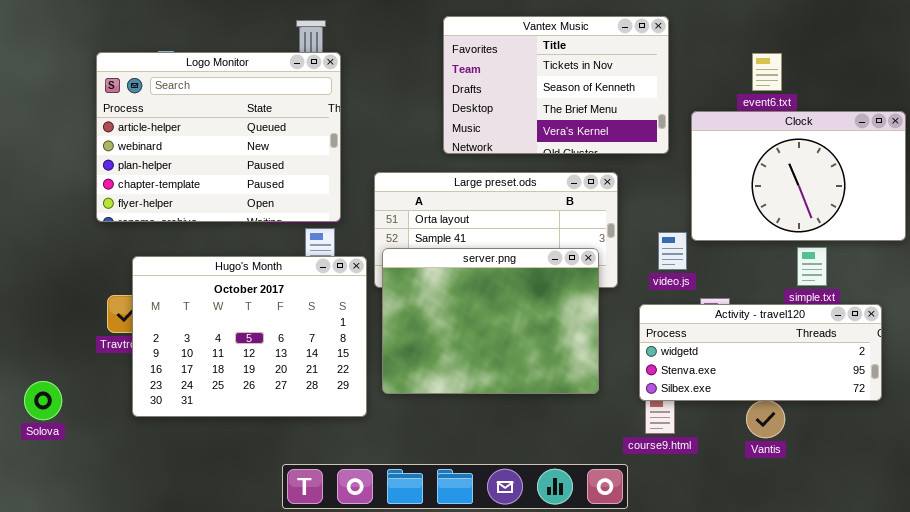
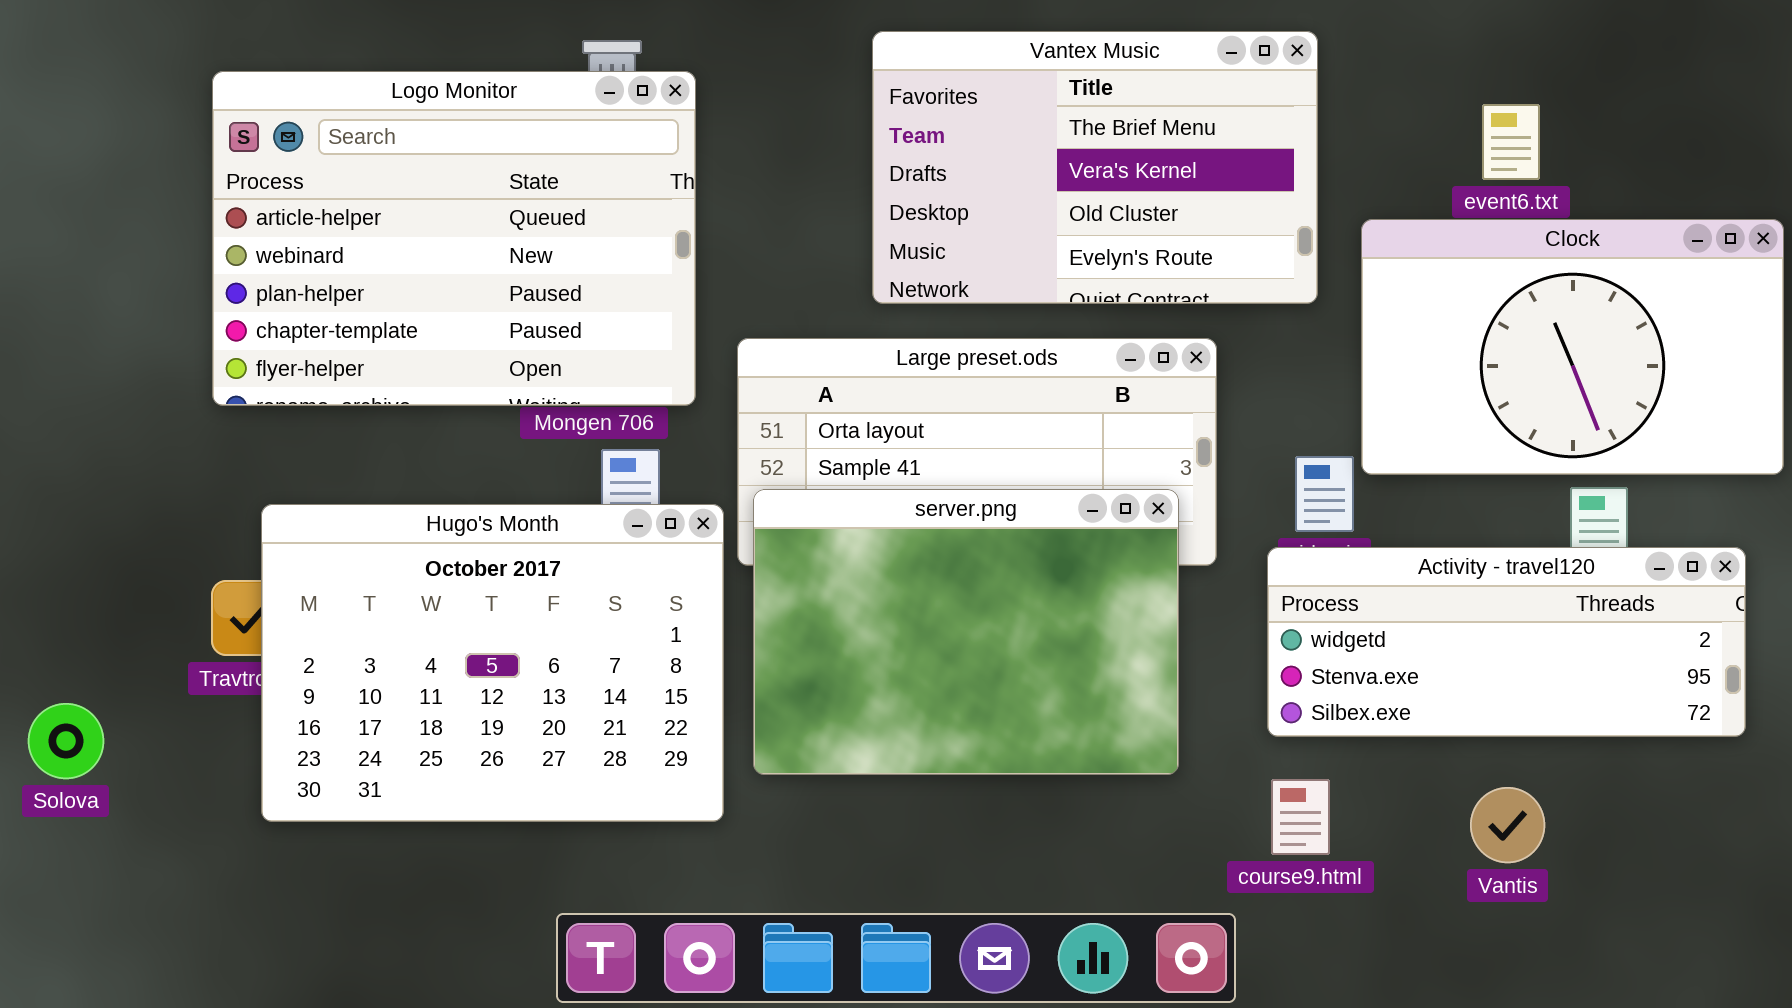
Vantex Music: [443,16,669,154] -> [872,31,1318,304], scrolled down 2 rows
Logo Monitor: [96,52,341,222] -> [212,71,696,406], moved
Activity - travel120: [639,304,882,401] -> [1267,547,1746,737], moved
Solova: [24,381,62,420] -> [28,703,104,779], moved

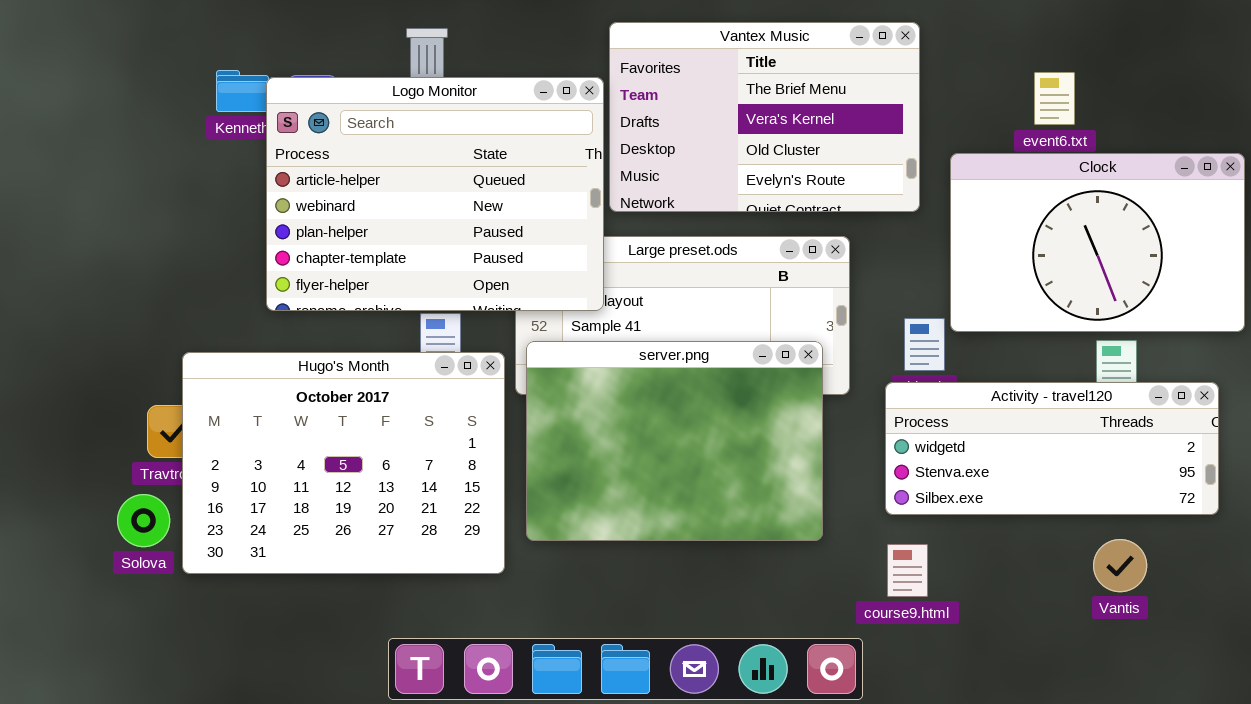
Logo Monitor: [212,71,696,406] -> [266,77,604,311], moved
Solova: [28,703,104,779] -> [117,494,170,547], moved
Vantis: [1470,787,1545,863] -> [1093,539,1147,592], moved

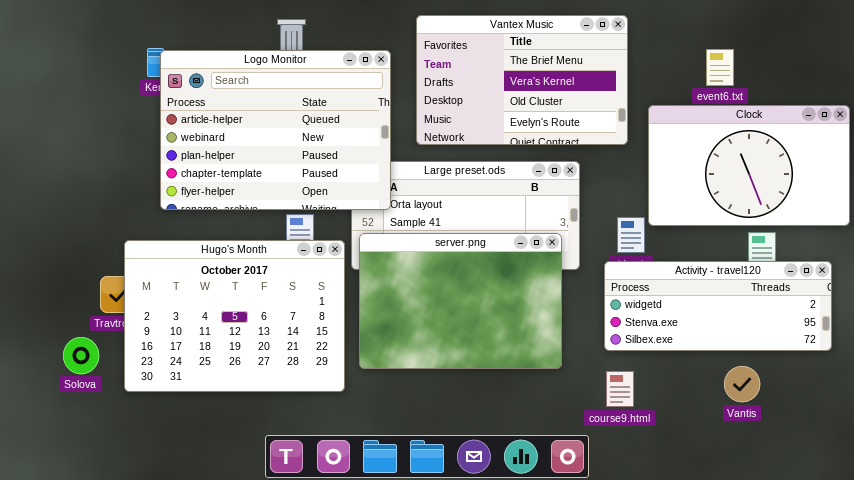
Logo Monitor: [266,77,604,311] -> [160,50,391,210], moved
Solova: [117,494,170,547] -> [63,337,99,374], moved
Vantis: [1093,539,1147,592] -> [724,366,760,402], moved

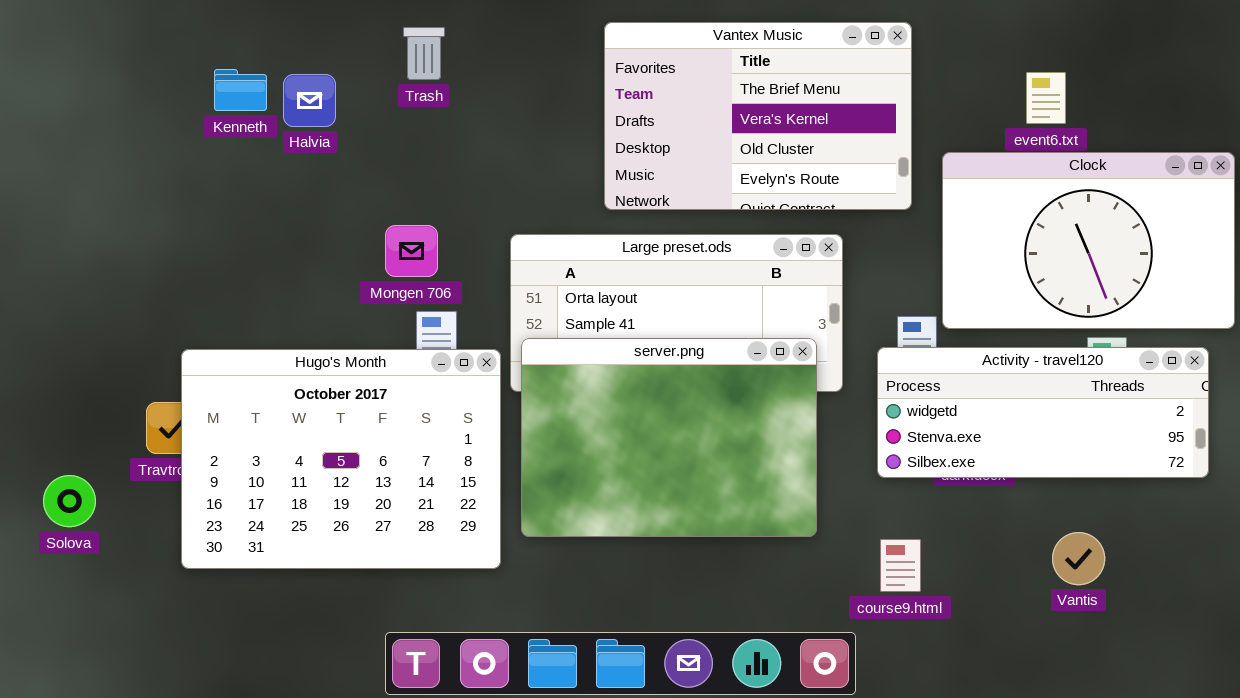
Logo Monitor: [160,50,391,210] -> none, closed
Activity - travel120: [604,261,832,351] -> [877,347,1209,478], moved
Solova: [63,337,99,374] -> [43,475,96,527], moved

